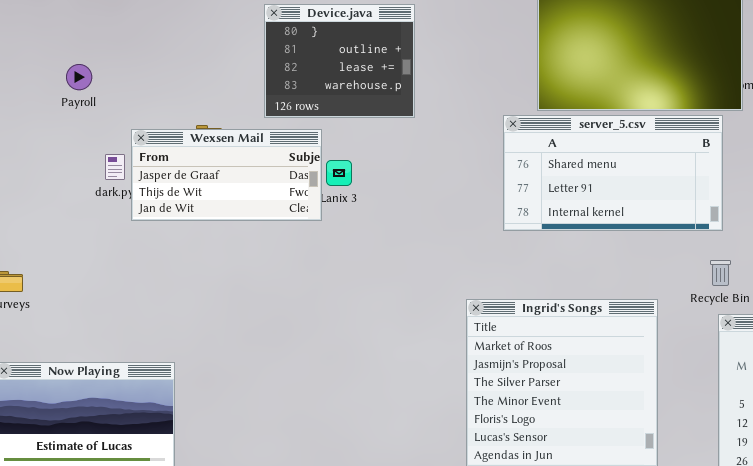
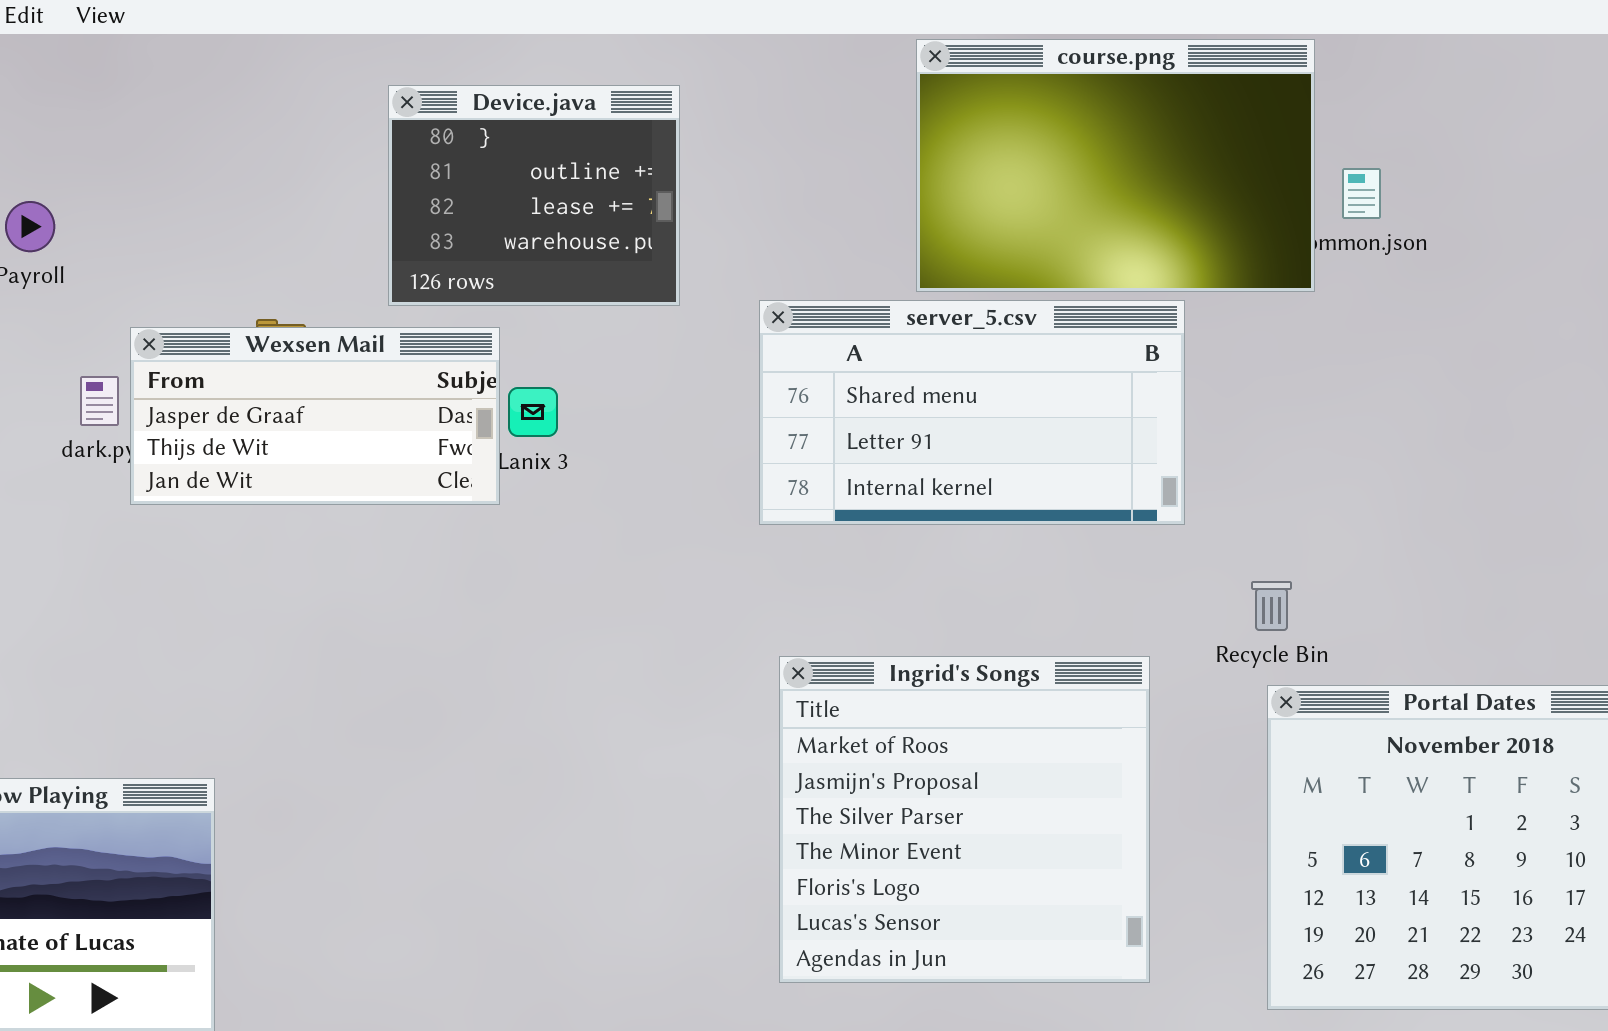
server_5.csv: [503,115,723,231] -> [759,300,1185,525], moved

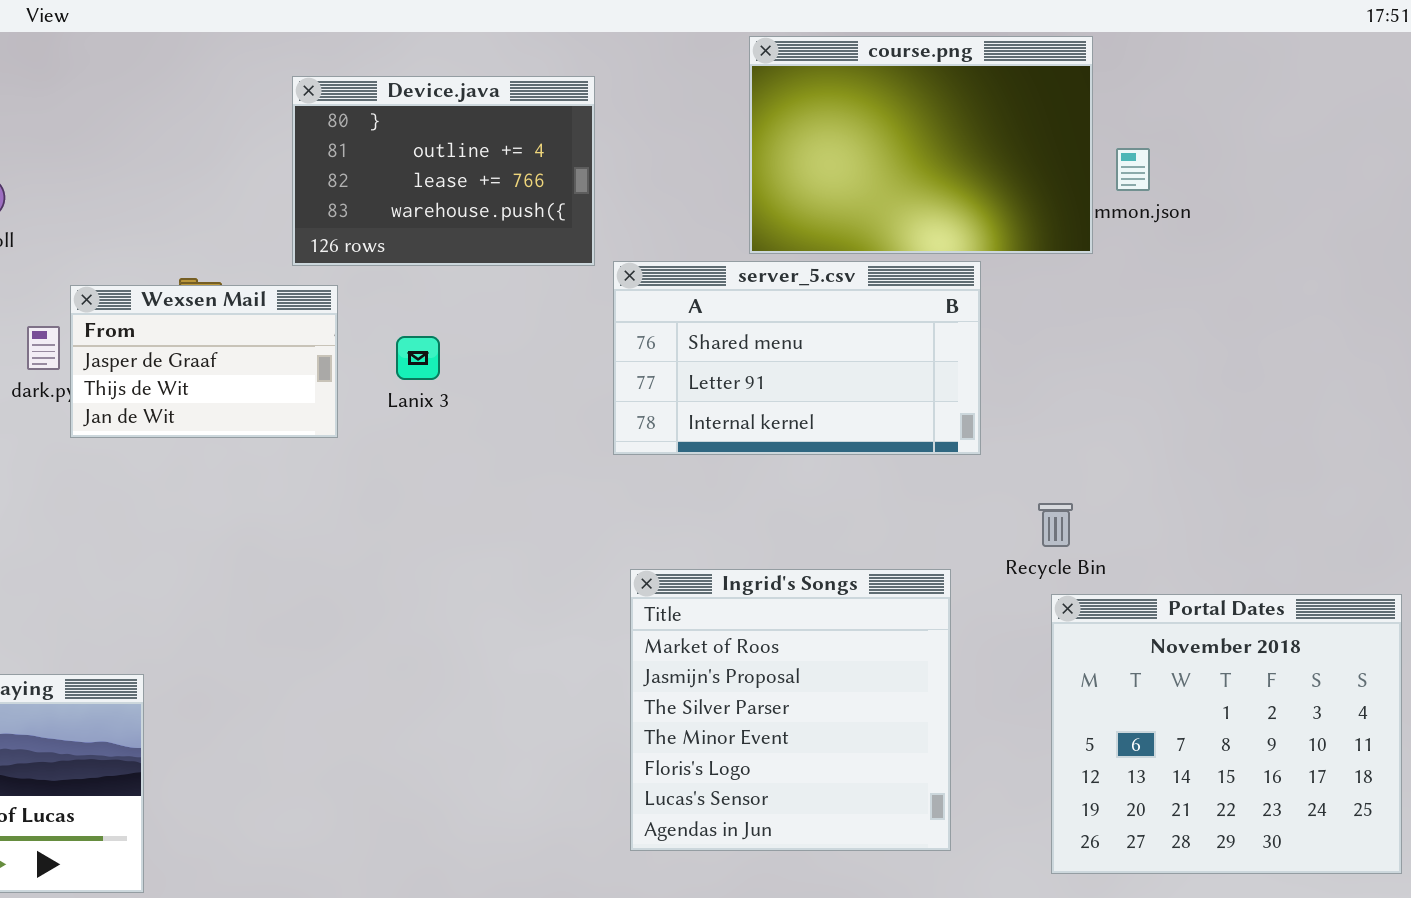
Device.java: [388,85,680,306] -> [292,76,595,266], resized
Wexsen Mail: [130,327,500,505] -> [70,285,338,438], resized

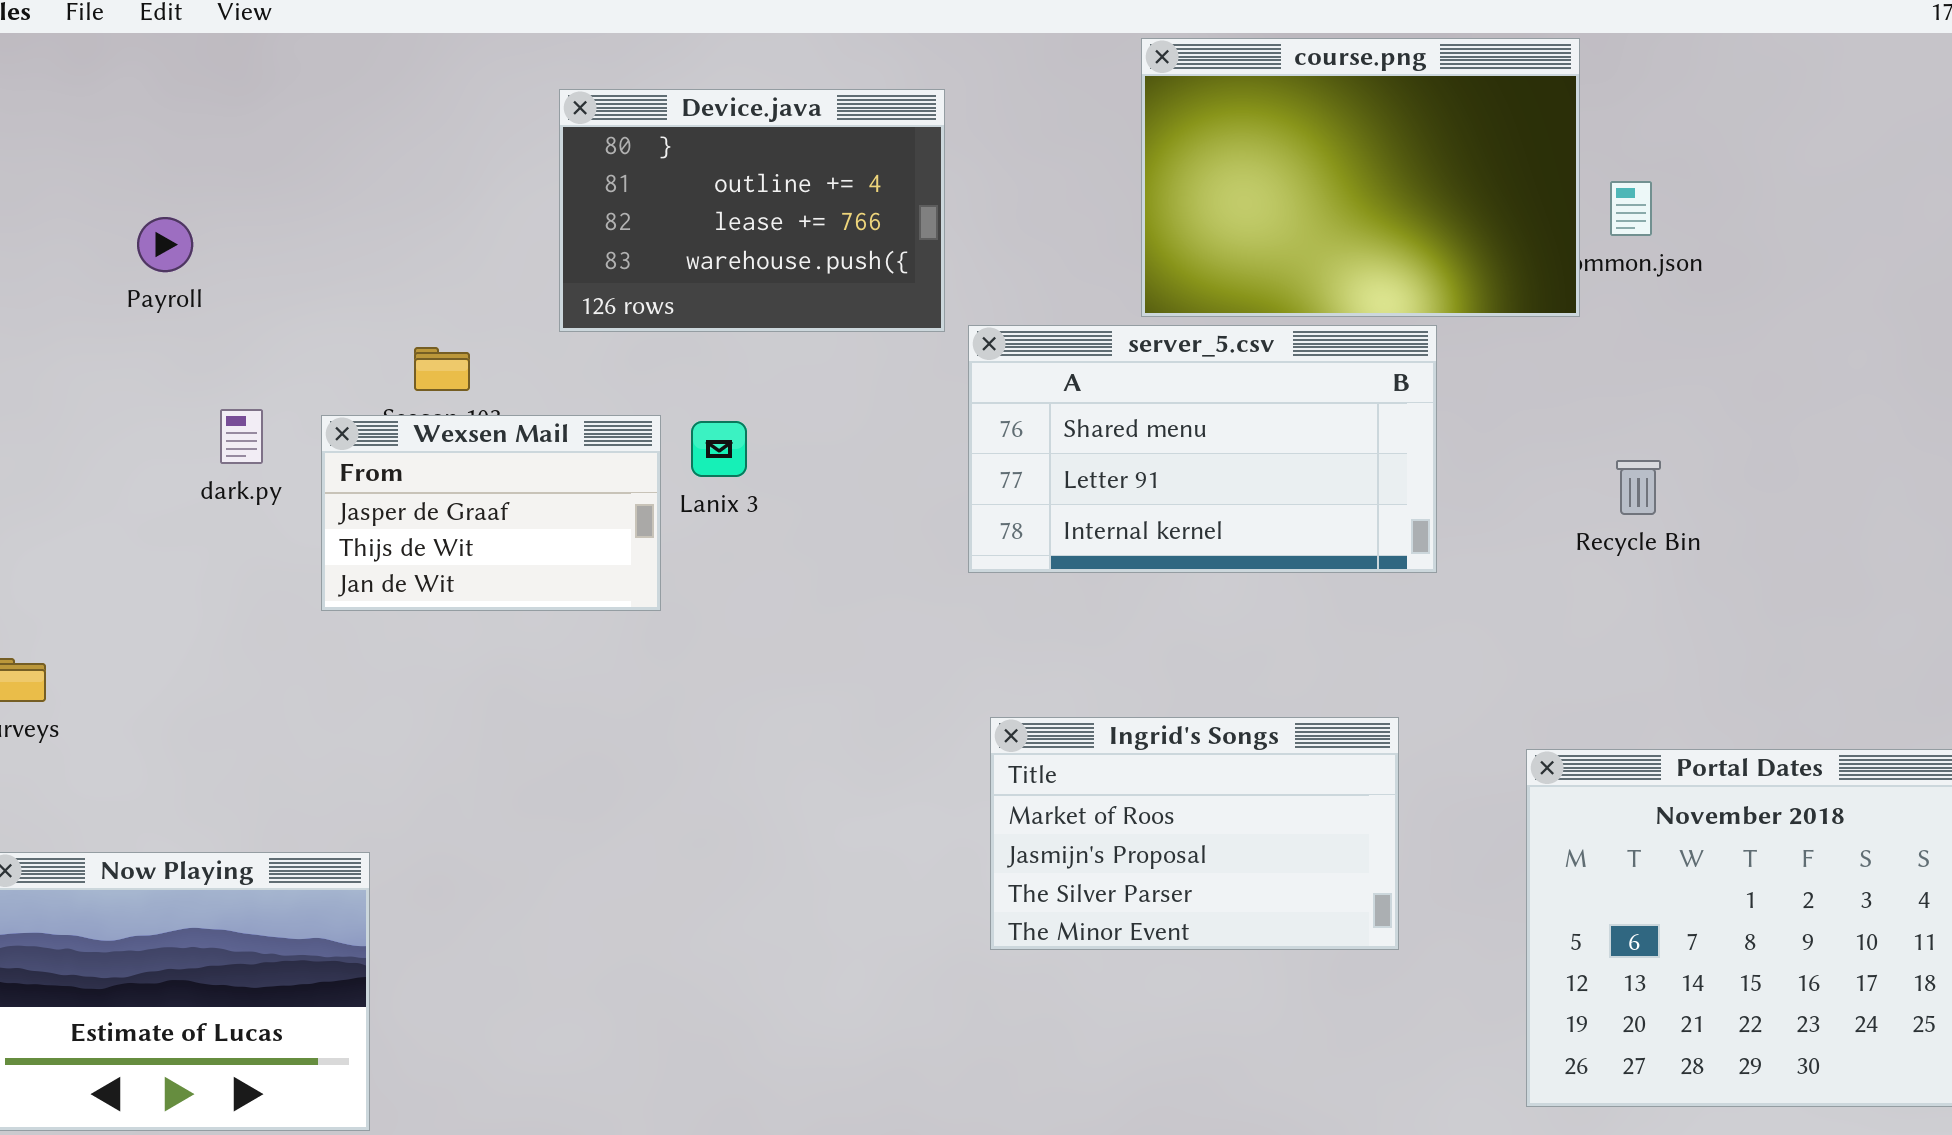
Wexsen Mail: [70,285,338,438] -> [321,415,661,611], moved
Recycle Bin: [1038,503,1073,547] -> [1616,460,1661,515], moved
Ingrid's Songs: [630,569,951,851] -> [990,717,1399,950], resized

